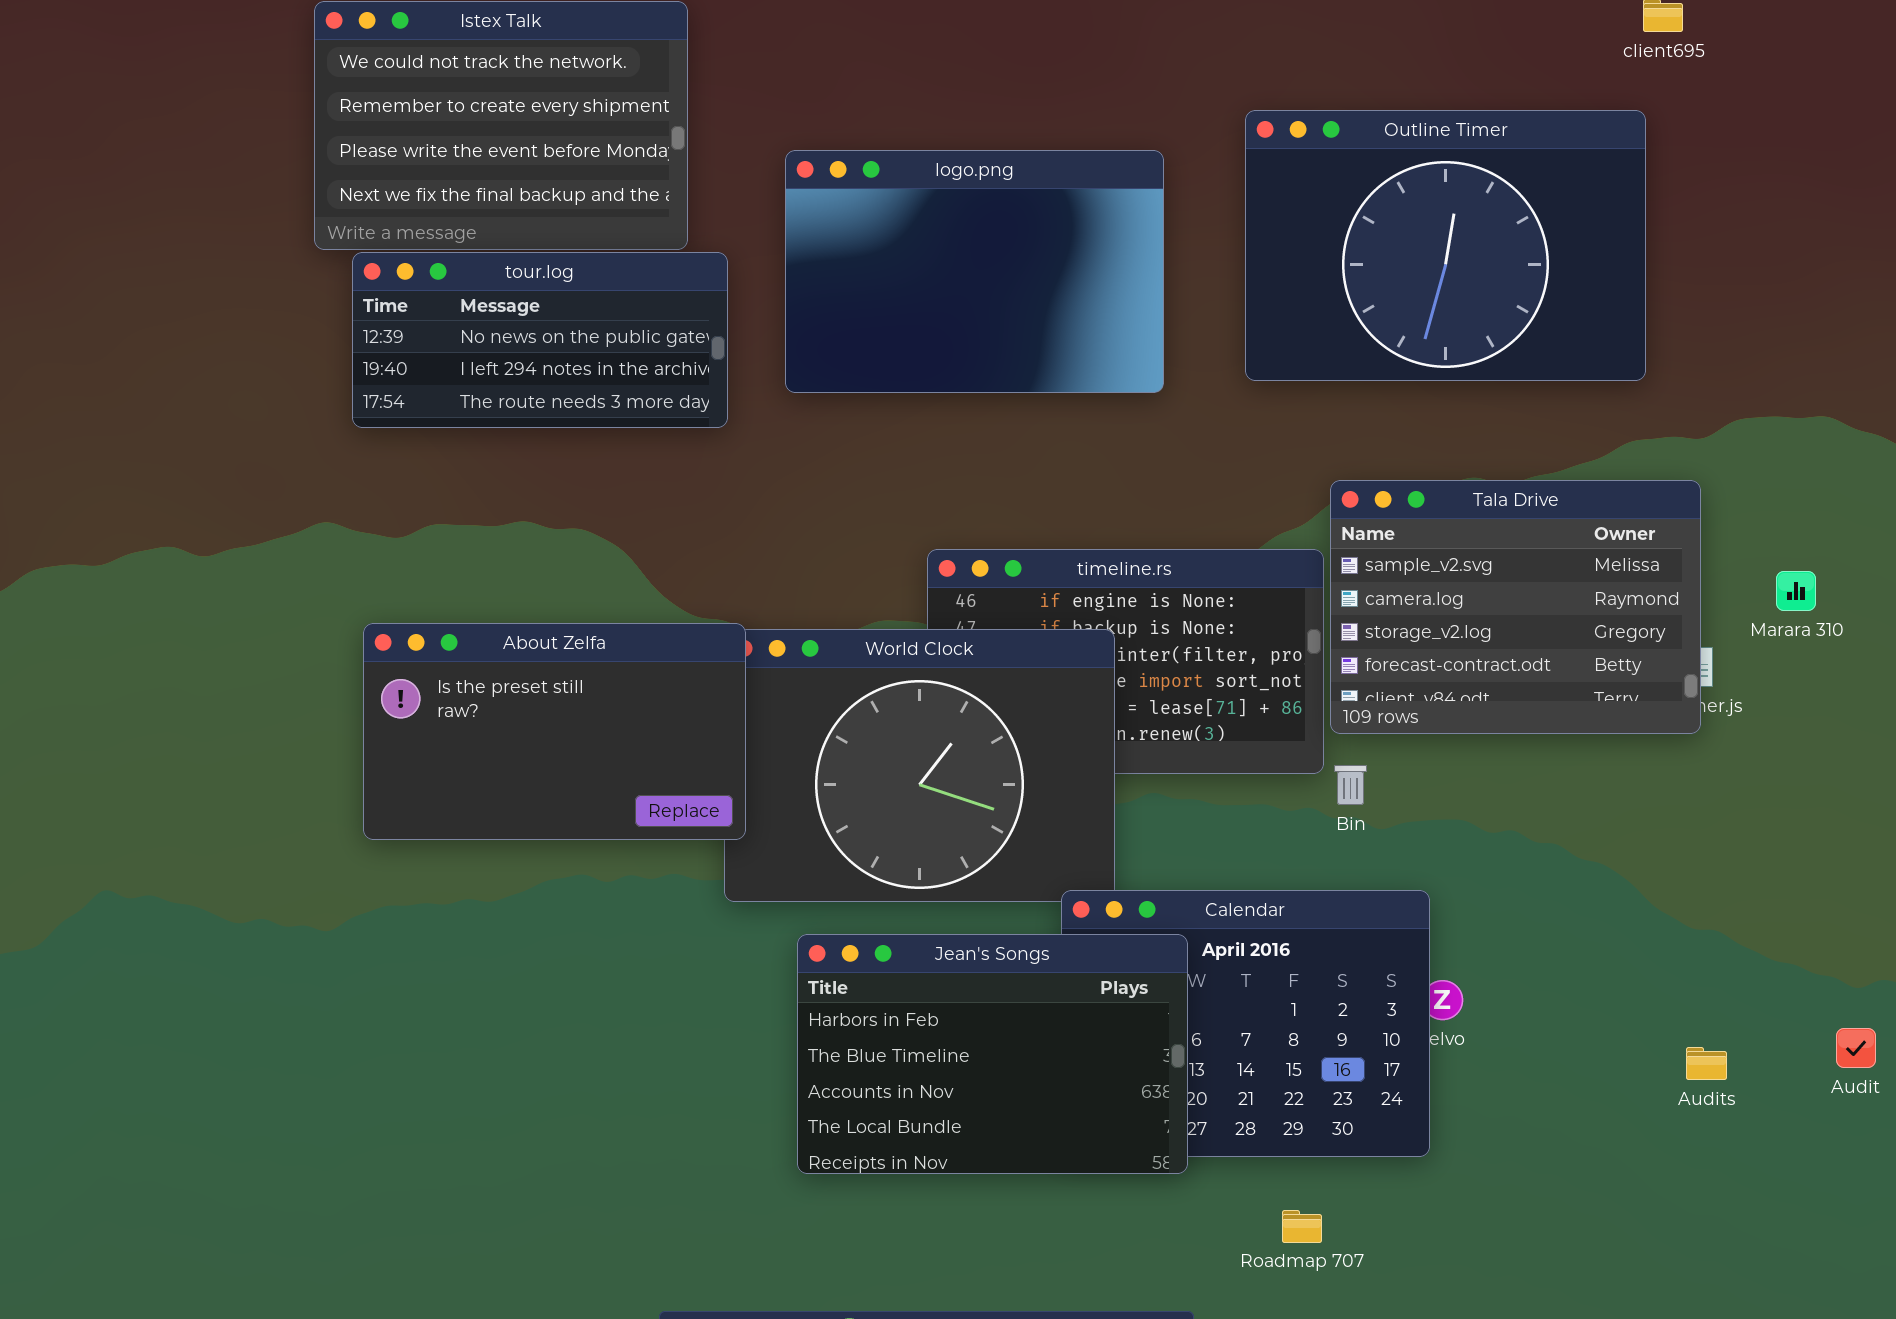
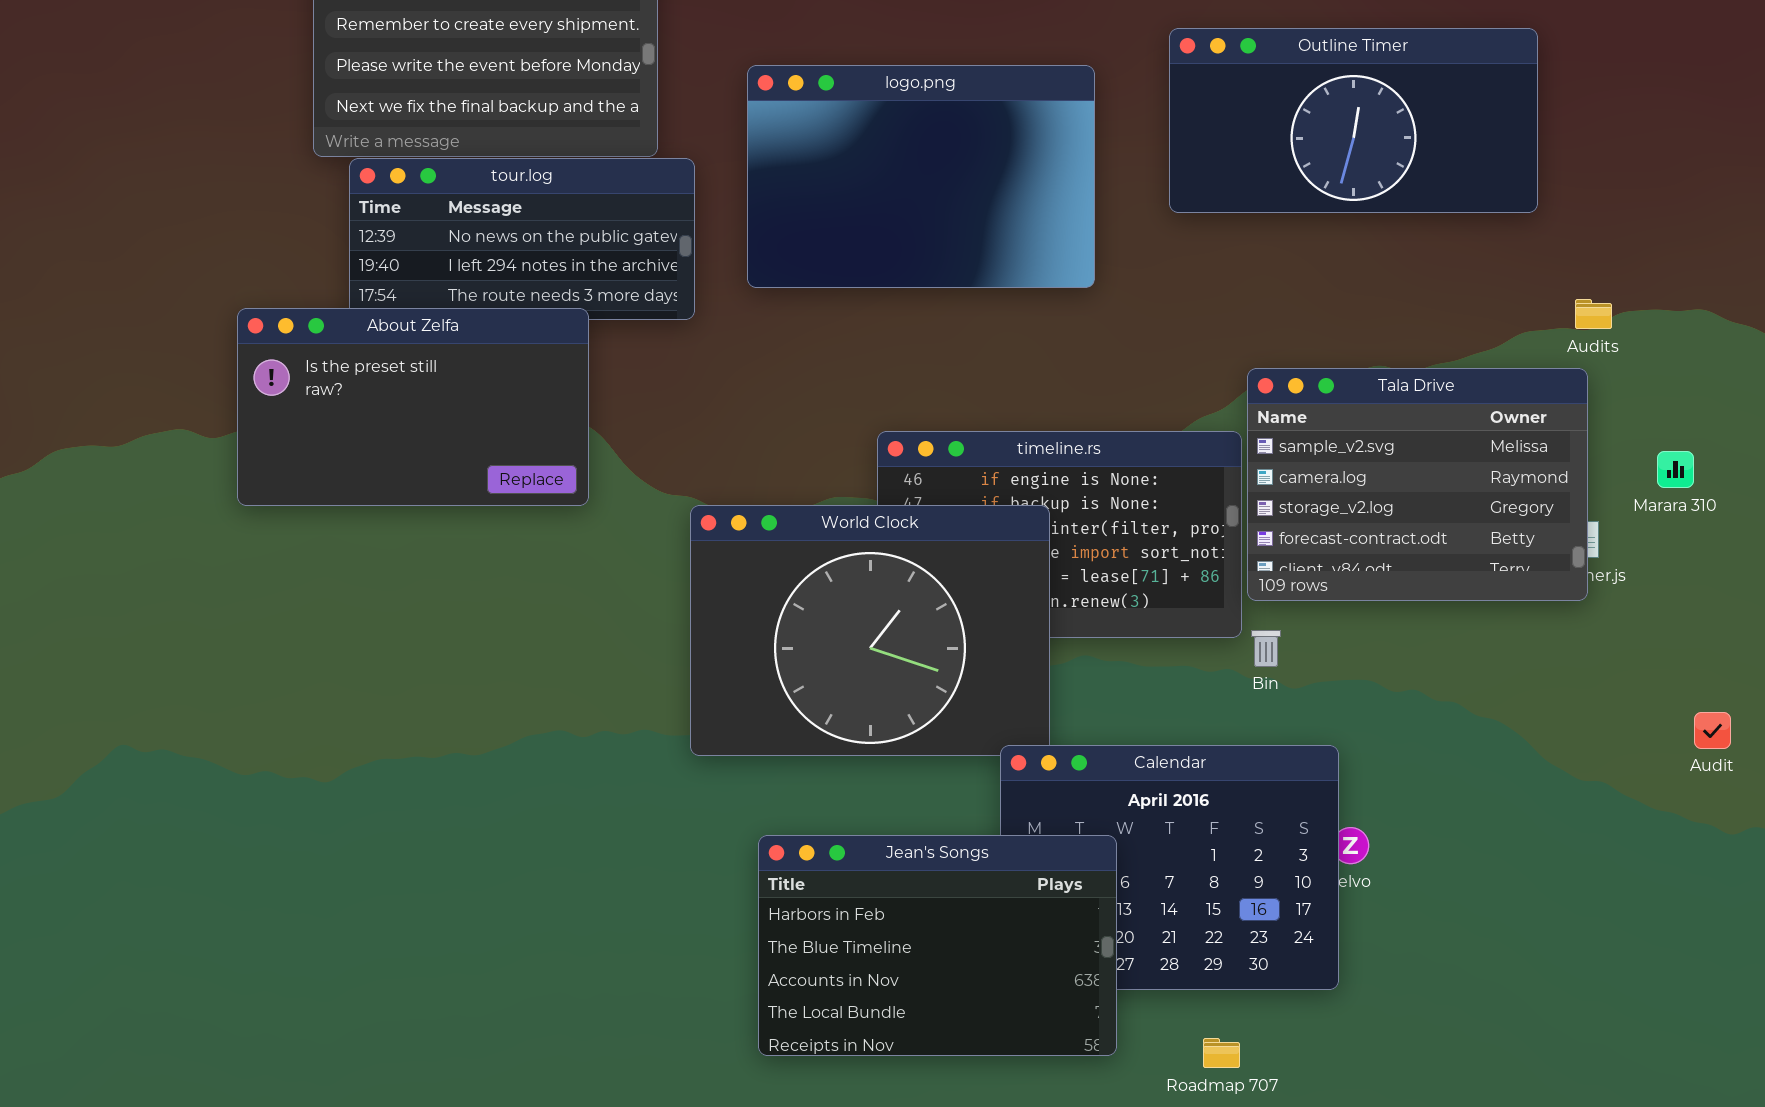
Outline Timer: [1245,110,1646,381] -> [1169,28,1538,213], resized
About Zelfa: [363,623,746,840] -> [237,308,589,506], moved
Jean's Songs: [797,934,1188,1174] -> [758,835,1117,1056], moved
Audit: [1836,1028,1876,1068] -> [1694,712,1731,749], moved
Audits: [1686,1047,1727,1080] -> [1575,299,1612,329], moved

